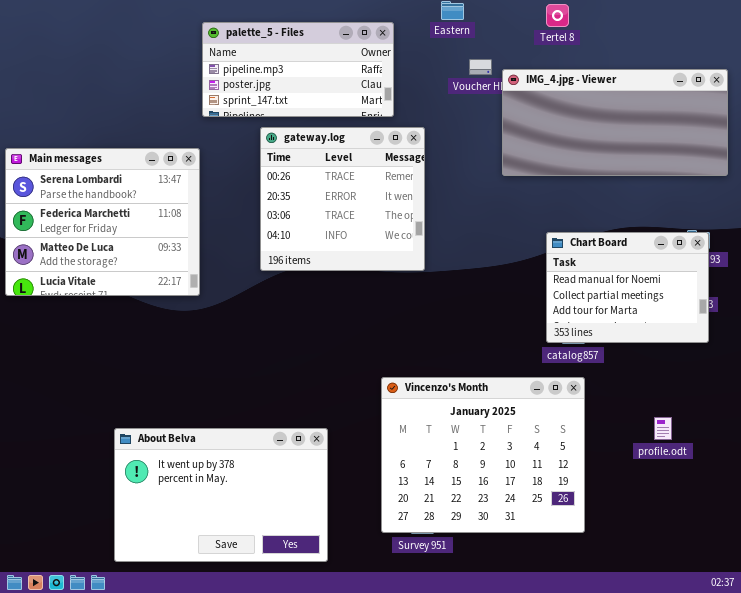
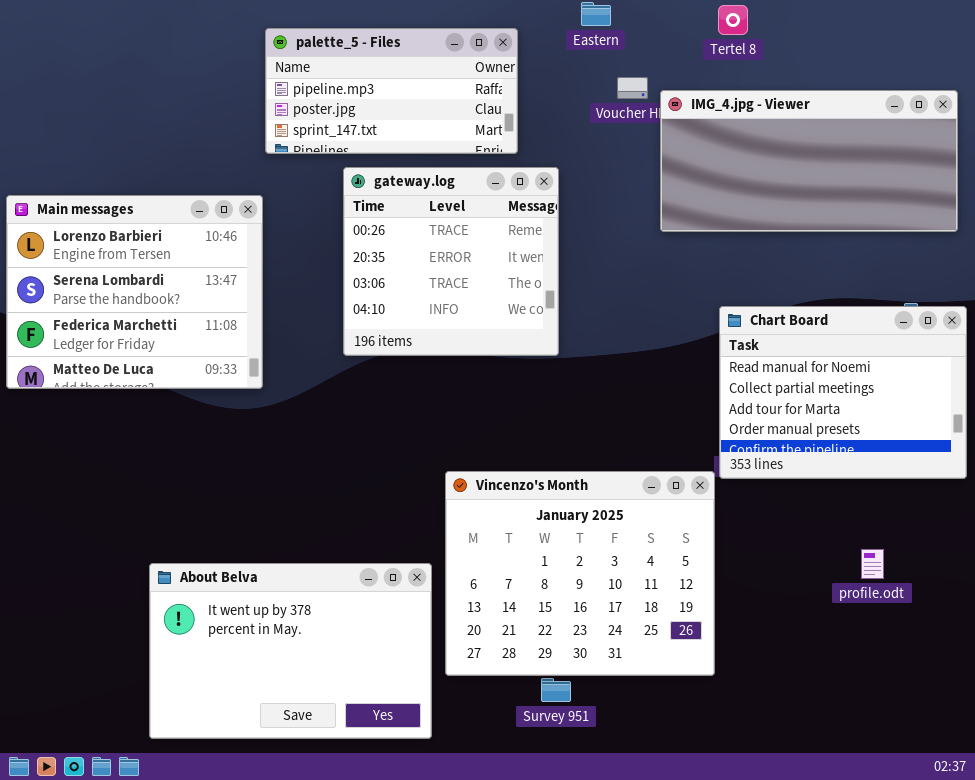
Main messages: [5,148,200,296] -> [6,195,263,389], scrolled up 1 row
Chart Board: [546,232,709,343] -> [719,306,967,479], resized
Vincenzo's Month: [381,377,585,533] -> [445,471,715,676], moved

